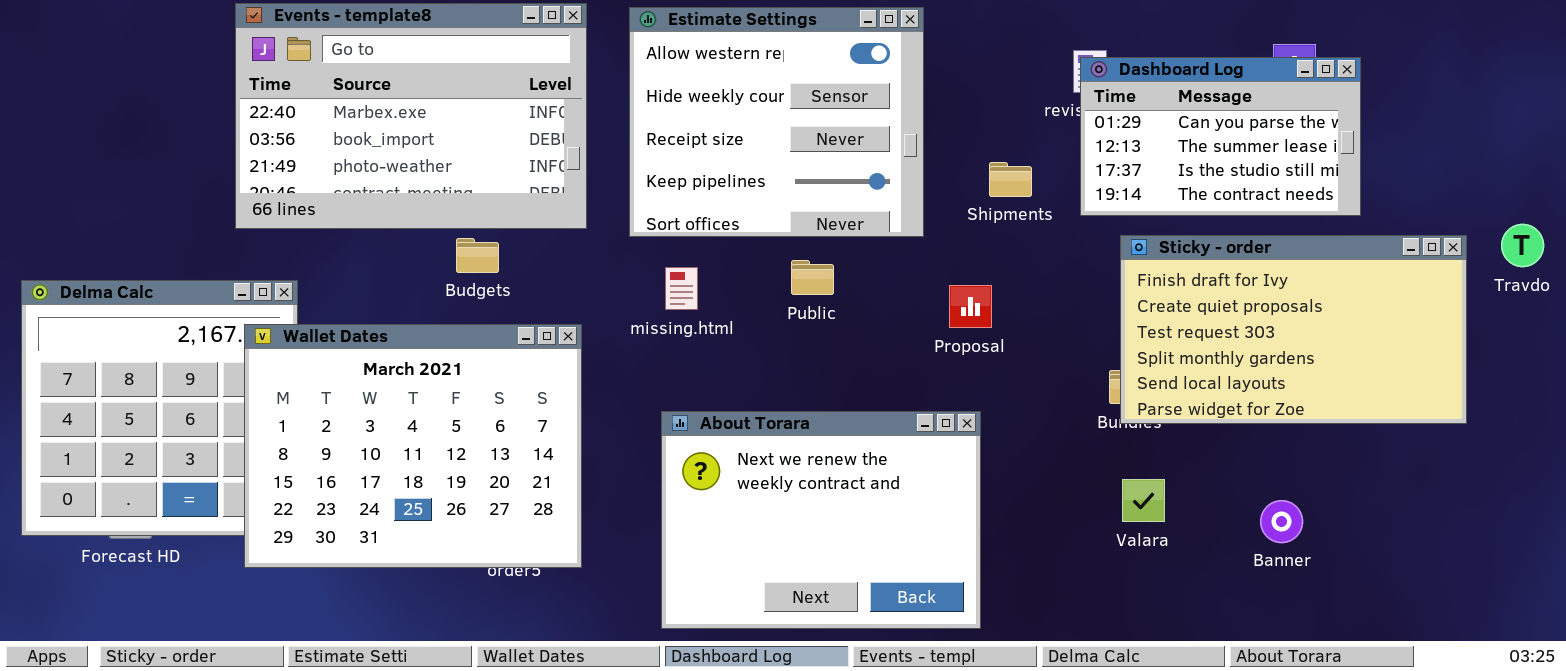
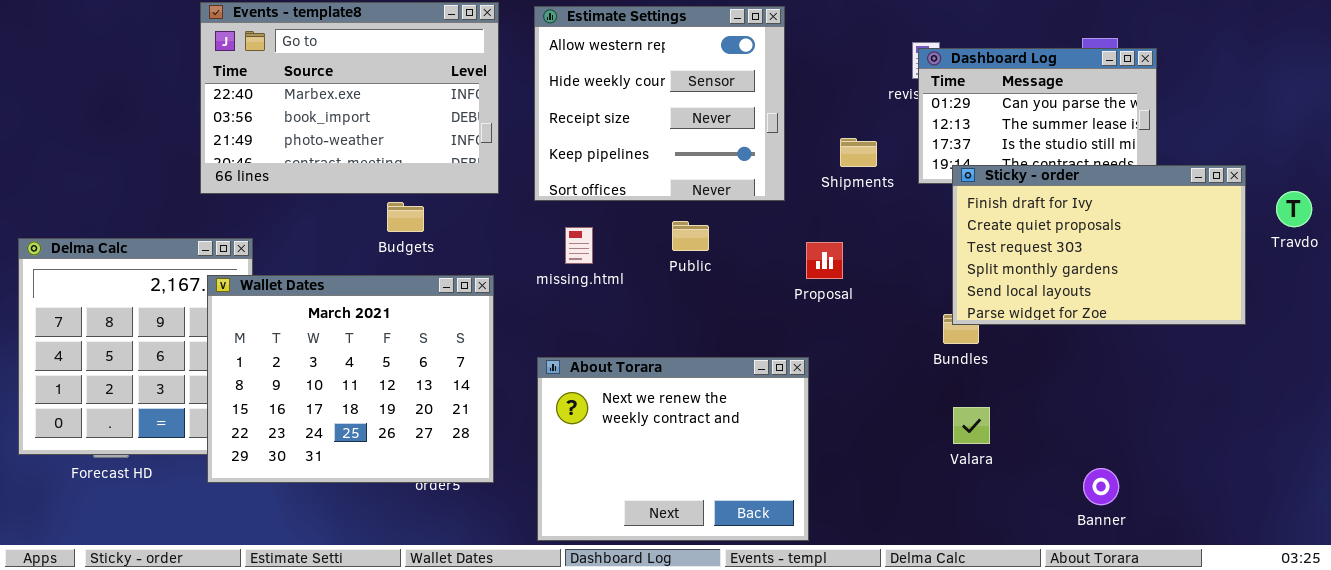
Sticky - order: [1120,235,1467,424] -> [952,165,1246,325], moved
About Torara: [661,411,981,629] -> [537,357,809,541], moved
Banner: [1260,500,1303,543] -> [1083,468,1119,505], moved

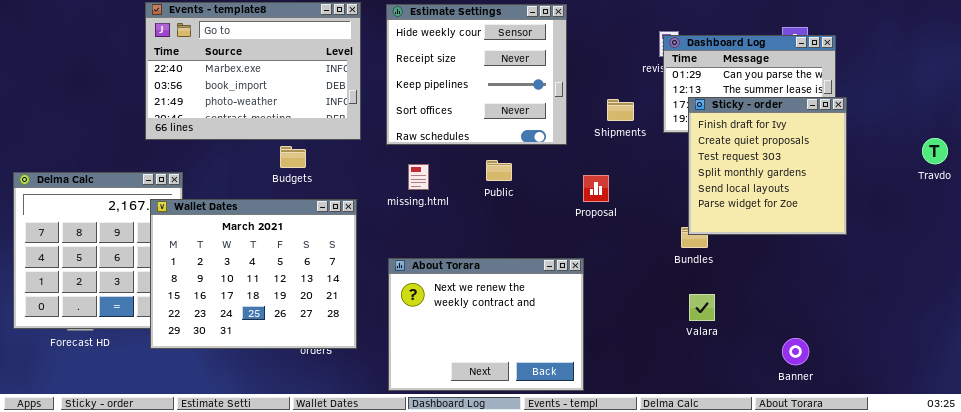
Estimate Settings: [534,6,785,201] -> [386,4,567,145], scrolled down 1 row
Sticky - order: [952,165,1246,325] -> [688,97,847,235], resized

